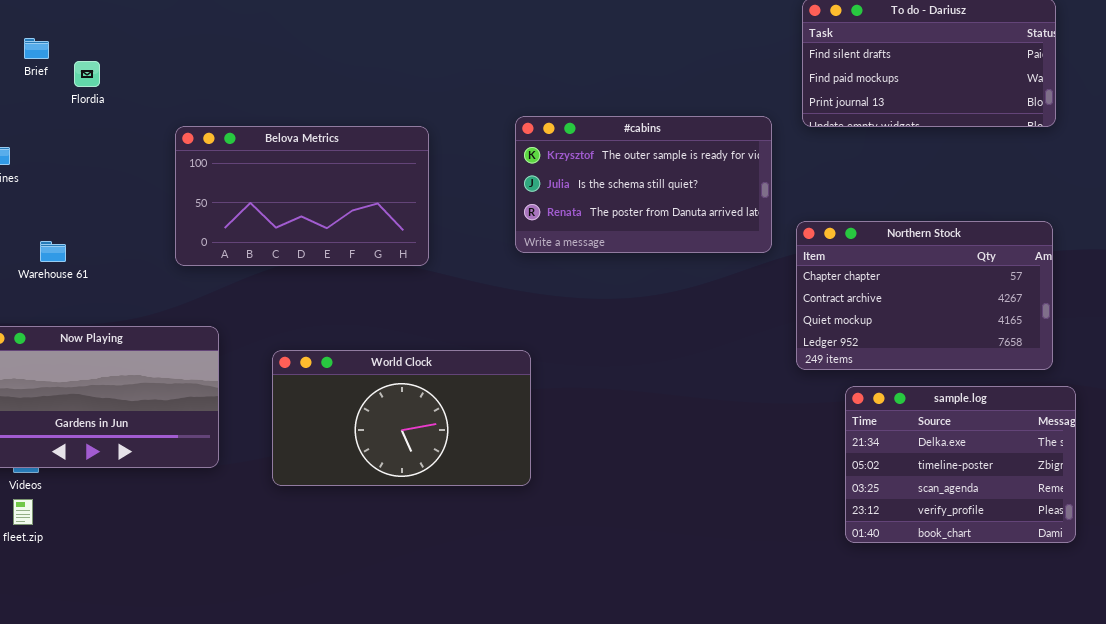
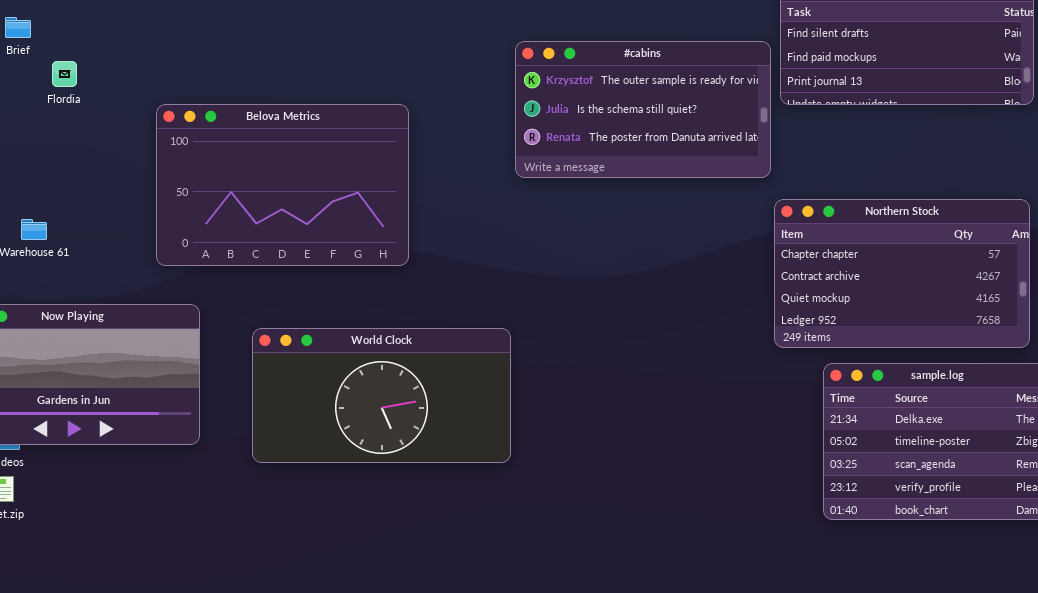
Flordia: [74,61,100,87] -> [52,61,77,87], moved
#cabins: [515,116,772,253] -> [515,41,771,178], moved
Belova Metrics: [175,126,429,266] -> [156,104,409,266], resized

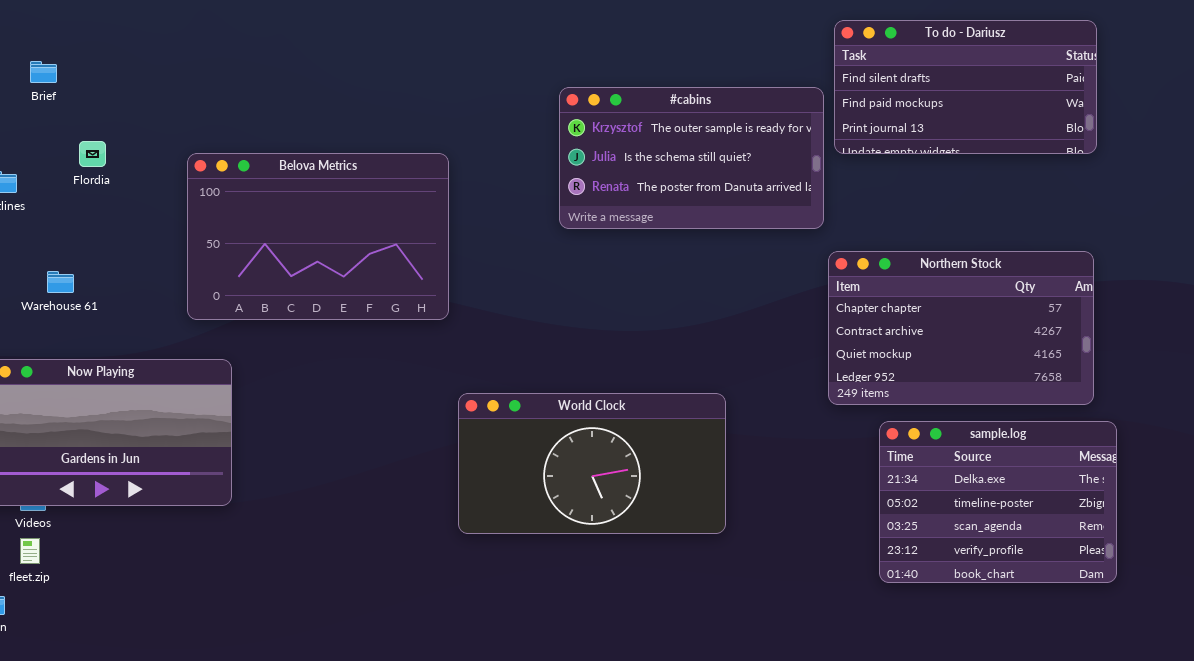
Flordia: [52,61,77,87] -> [79,141,106,167], moved
World Clock: [252,328,511,463] -> [458,393,726,534], moved

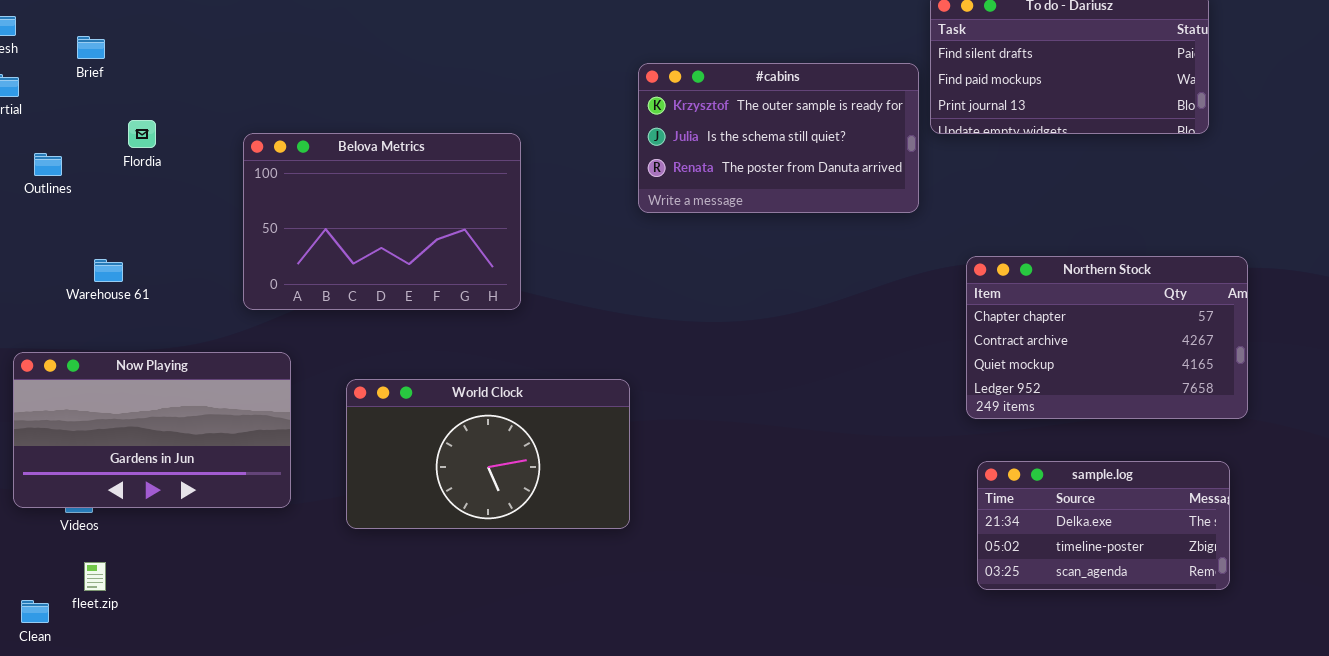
Northern Stock: [828,251,1094,405] -> [966,256,1248,419], moved
World Clock: [458,393,726,534] -> [346,379,630,529], moved
sample.log: [879,421,1117,583] -> [977,461,1230,590], resized
fleet.zip: [20,538,40,564] -> [84,562,106,591], moved

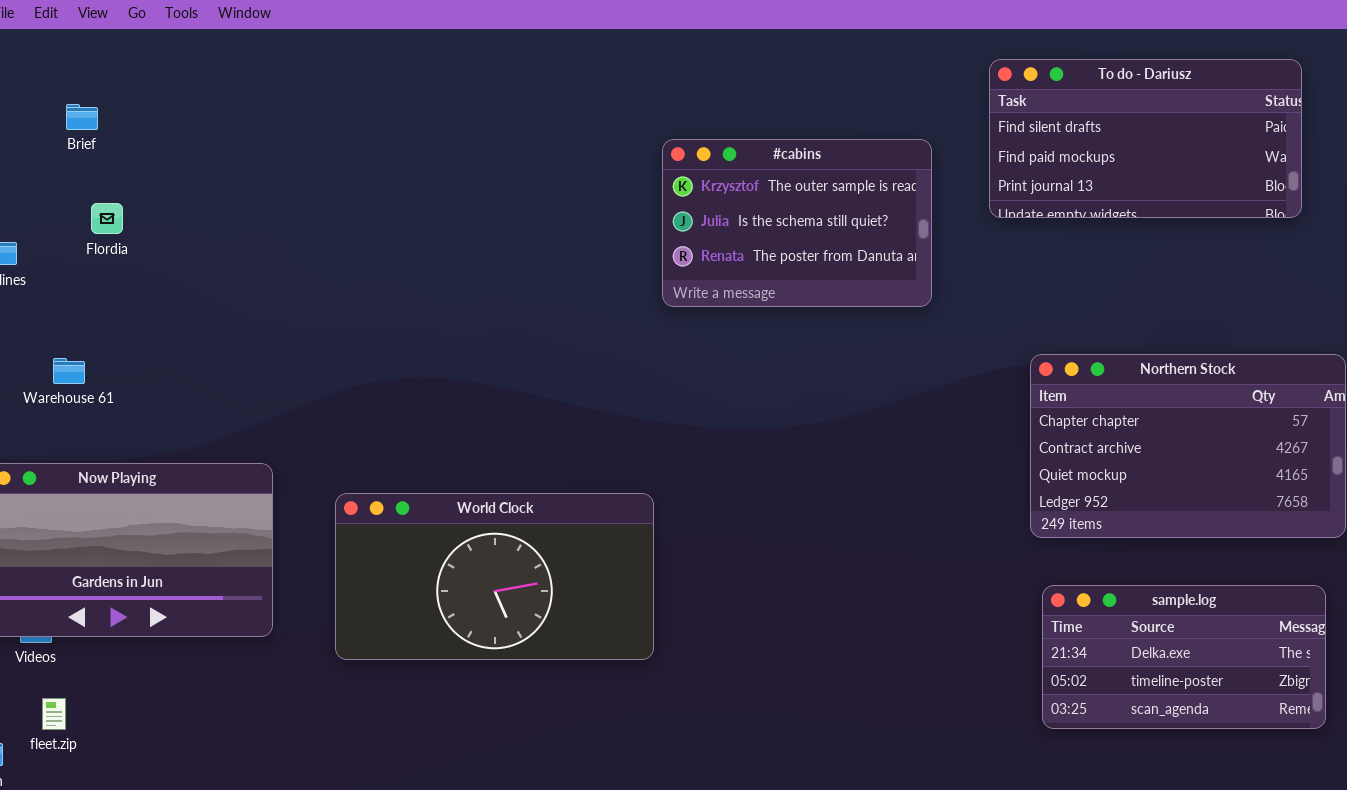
Brief: [77,36,105,59] -> [66,104,98,130], moved
#cabins: [638,63,919,213] -> [662,139,932,307], resized
Belova Metrics: [243,133,521,310] -> none, closed

